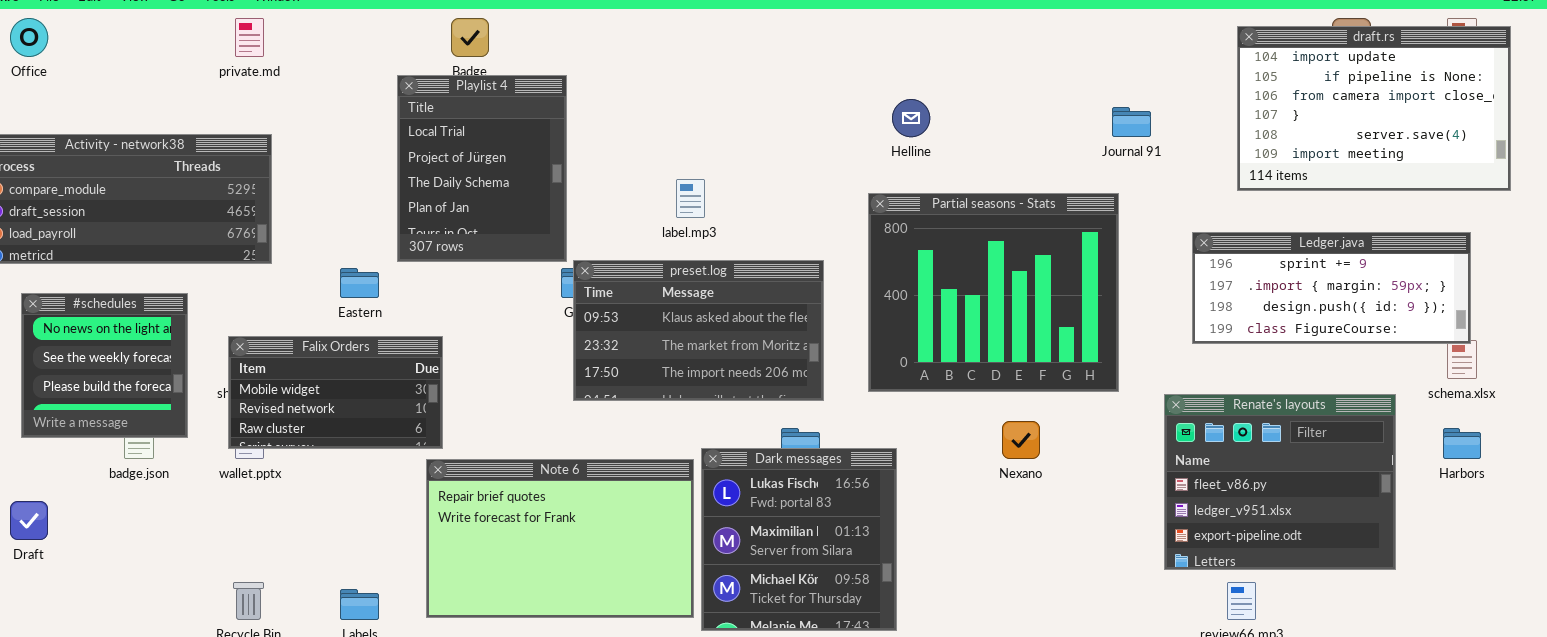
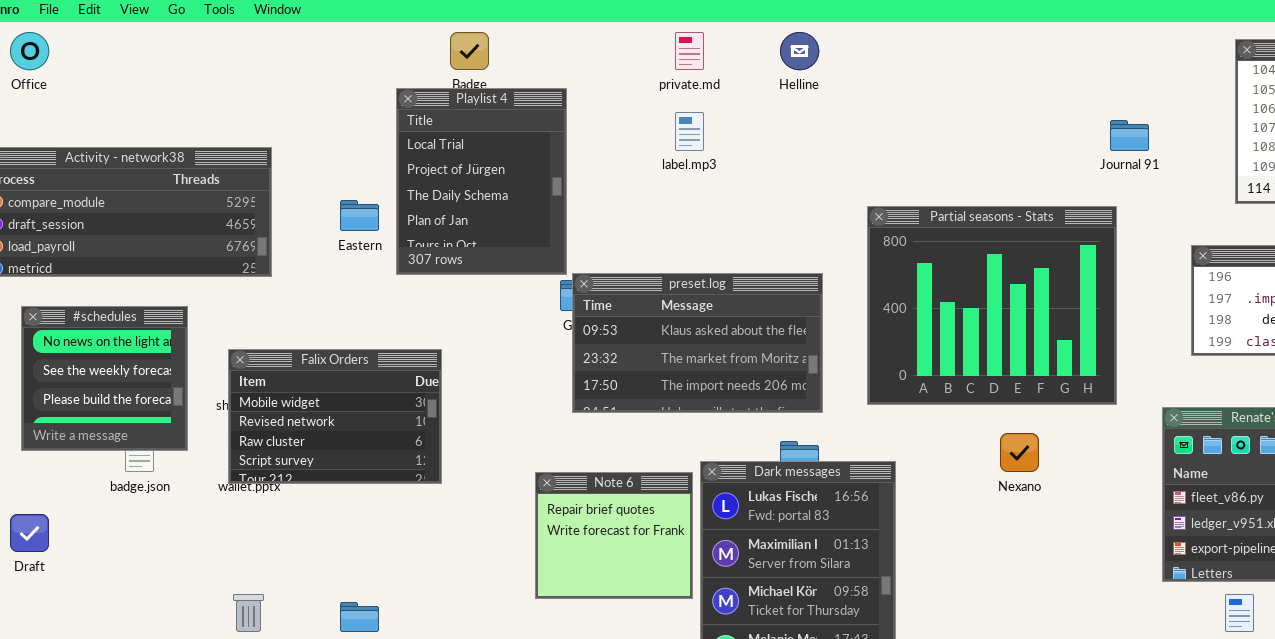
private.md: [235,18,264,57] -> [675,32,704,70], moved
Helline: [892,99,930,137] -> [780,32,819,70], moved
label.mp3: [676,179,705,218] -> [675,112,704,151], moved
Eastern: [340,268,379,298] -> [340,200,379,231], moved
Falix Orders: [228,336,443,449] -> [228,349,442,484], resized
Note 6: [426,459,694,618] -> [535,472,693,599], resized

